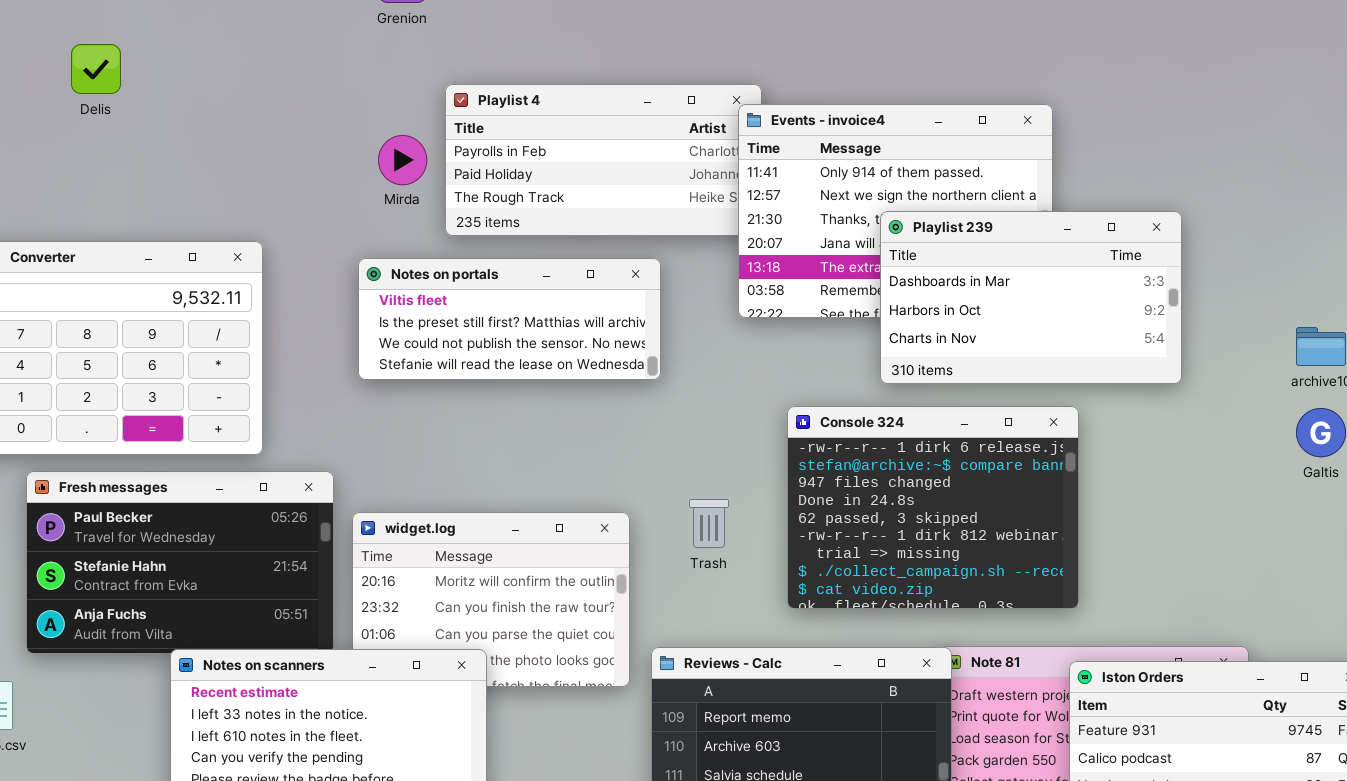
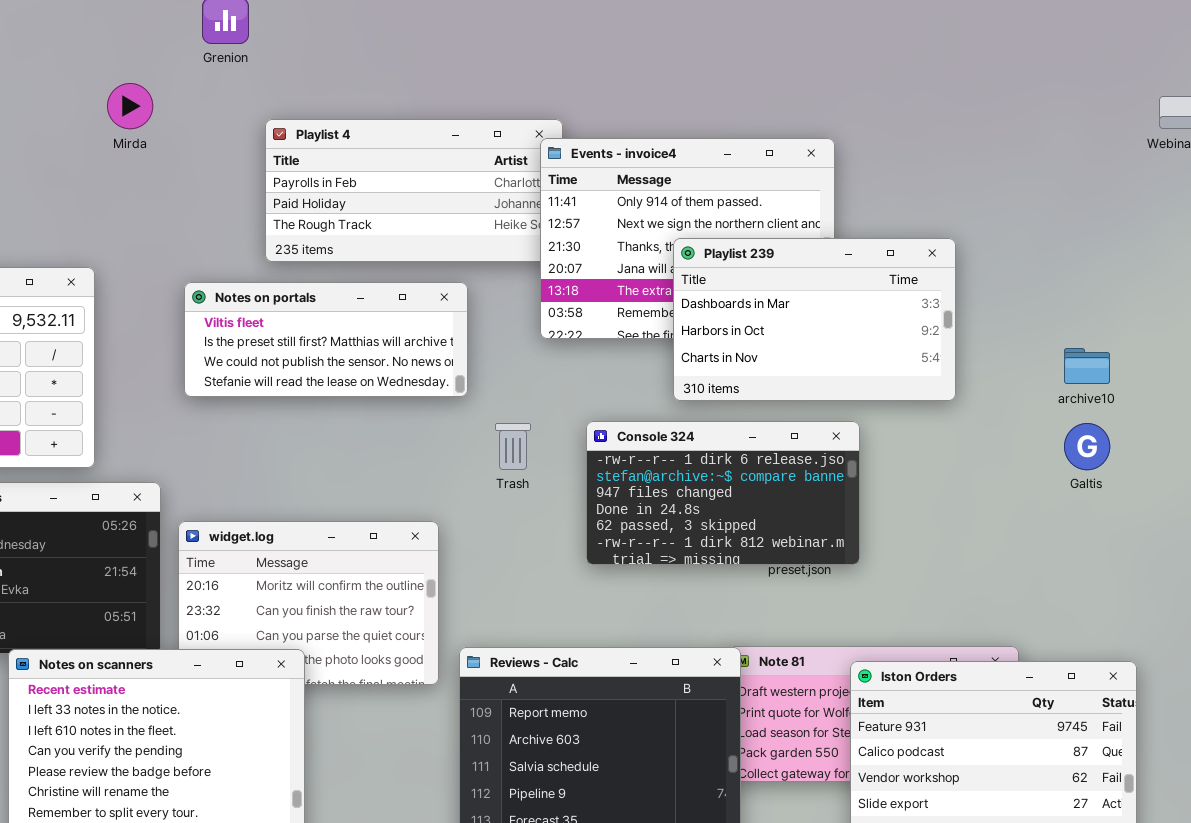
Mirda: [378,135,427,185] -> [107,83,153,129], moved
Console 324: [787,406,1079,609] -> [586,421,860,565], resized
Trash: [689,499,729,548] -> [495,423,531,470], moved

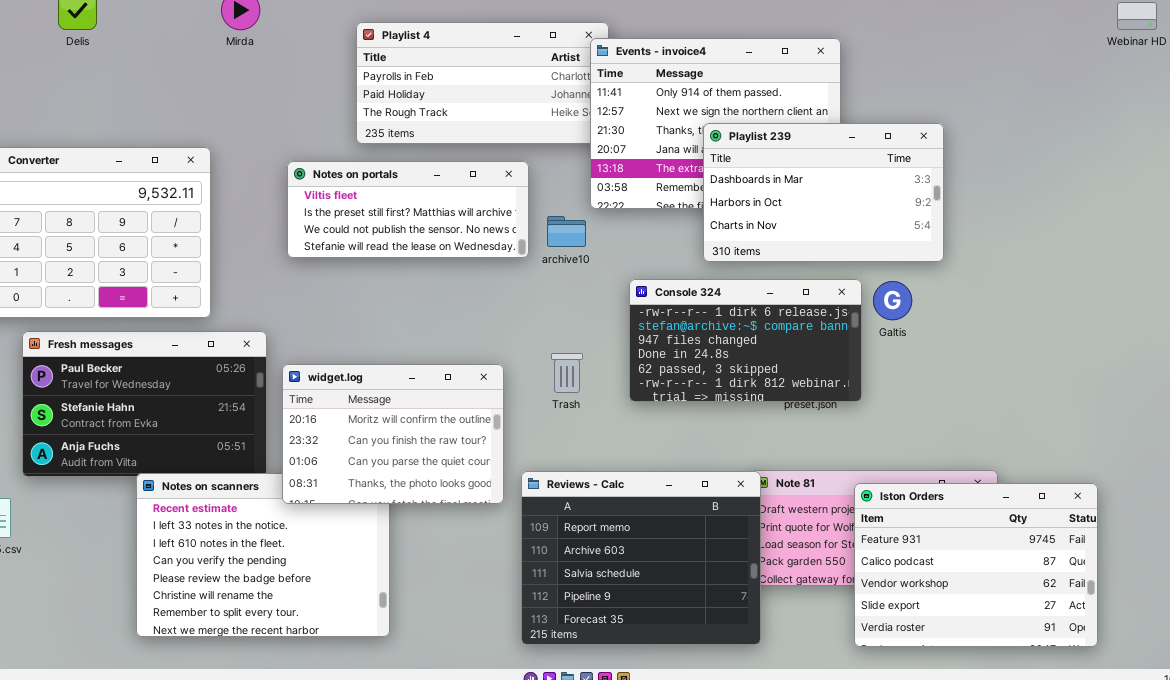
archive10: [1064,348,1110,384] -> [547,216,586,247], moved
Trash: [495,423,531,470] -> [551,353,583,393], moved
Galtis: [1064,423,1110,470] -> [873,281,912,320], moved
widget.log: [178,521,439,685] -> [282,364,504,504], raised

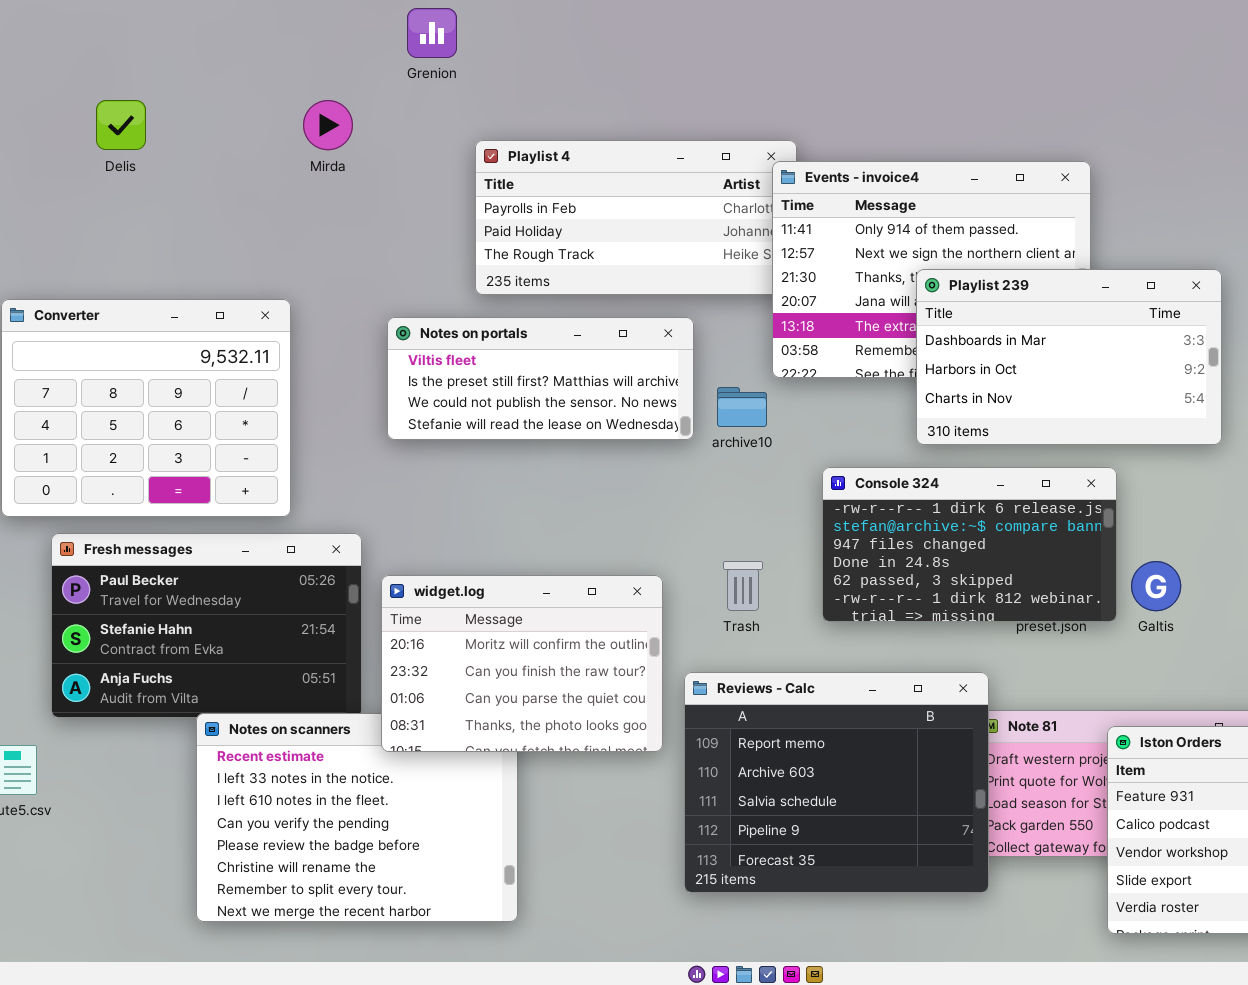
Galtis: [873,281,912,320] -> [1131,561,1181,611], moved
Reviews - Calc: [521,471,761,645] -> [684,672,989,893], moved

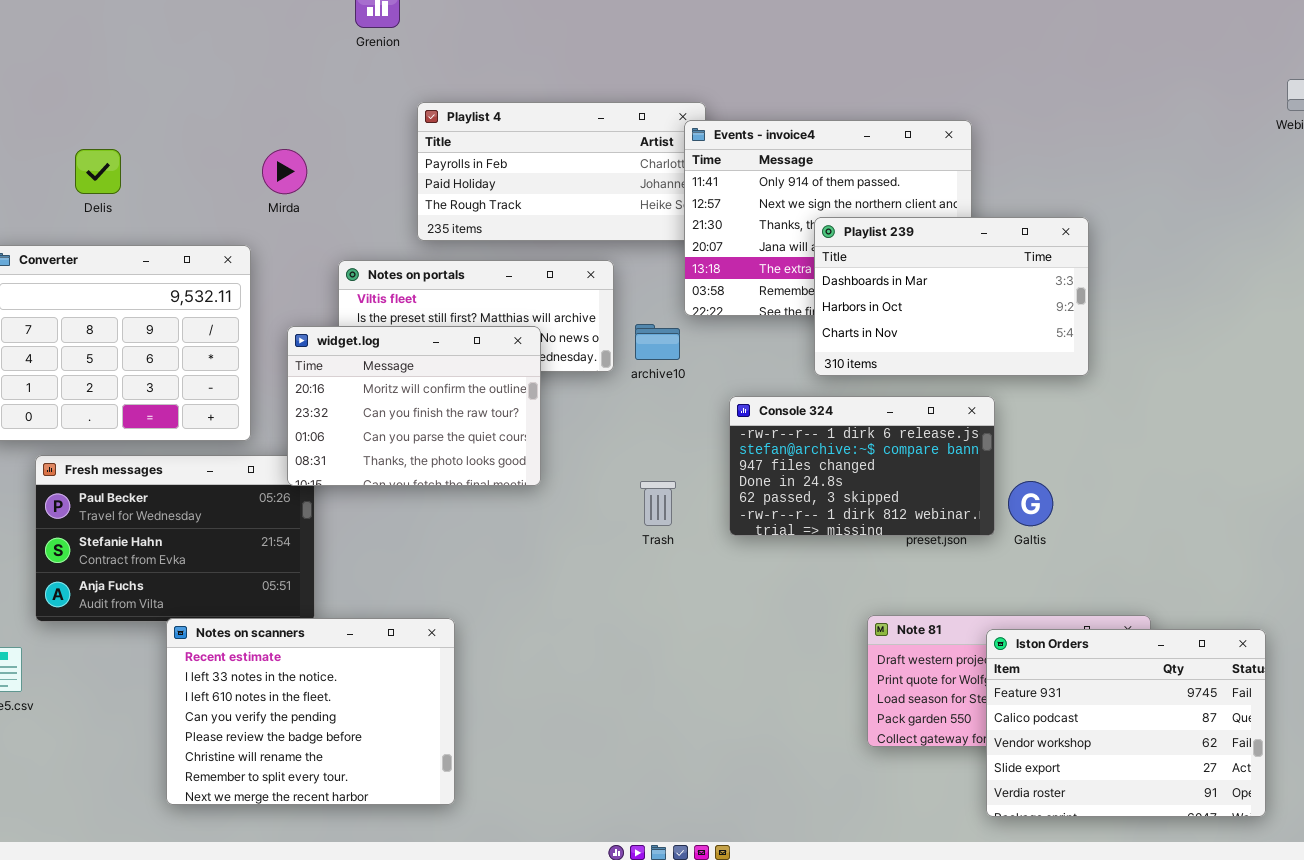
Delis: [96,100,146,150] -> [75,149,121,194], moved
Mirda: [303,100,353,150] -> [262,149,307,194], moved
widget.log: [381,575,663,752] -> [287,326,541,486], moved
Reviews - Calc: [684,672,989,893] -> none, closed

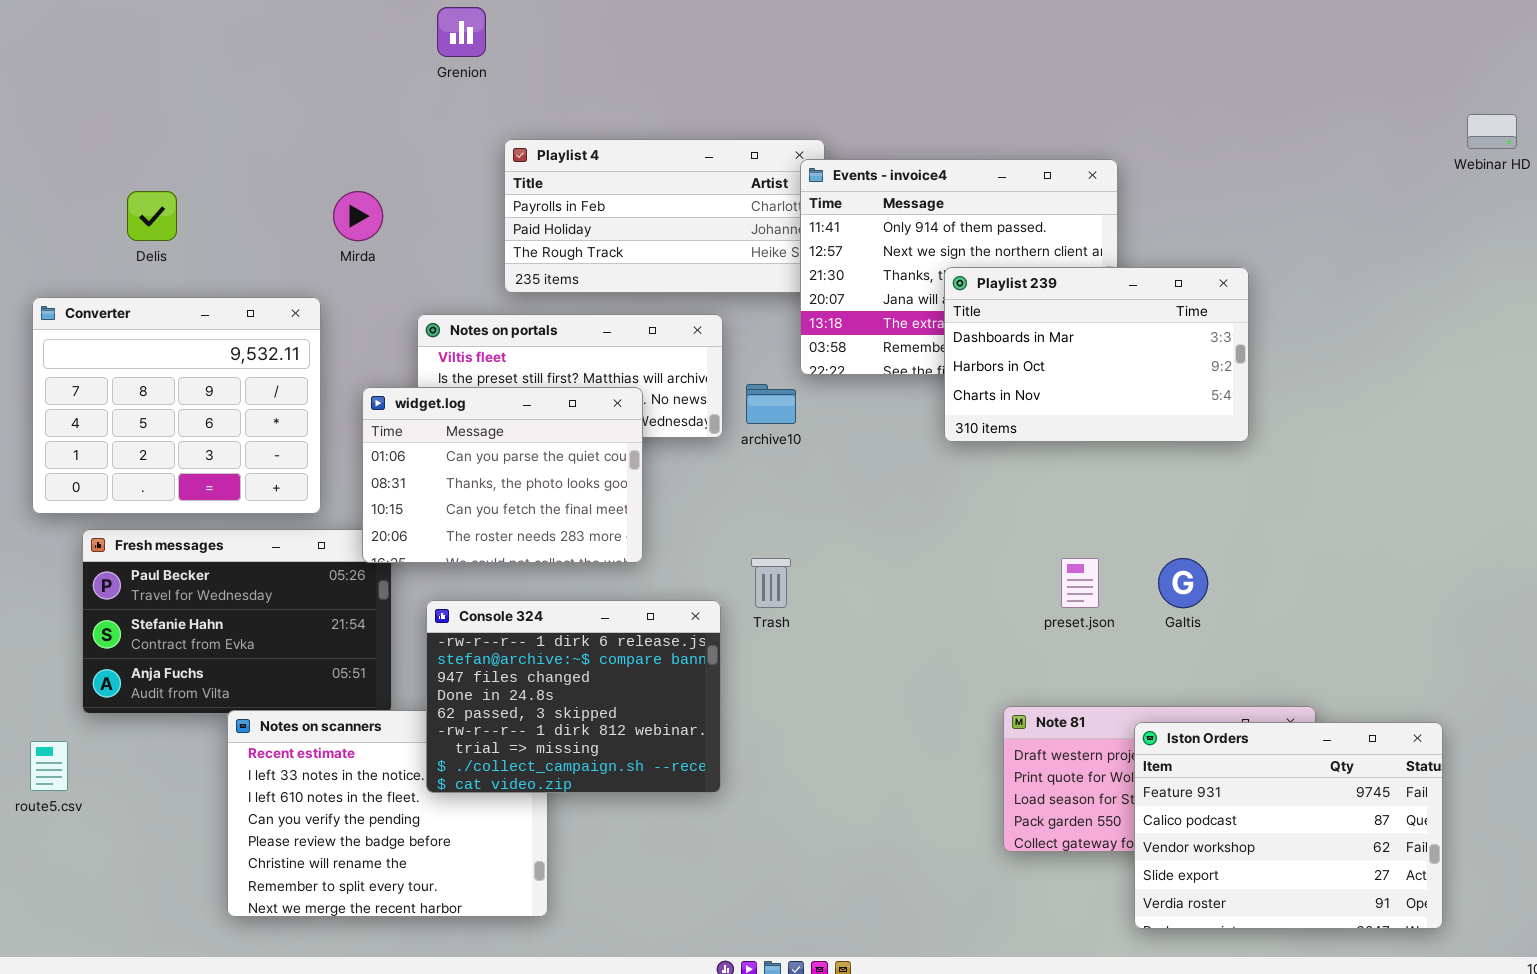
widget.log: [287,326,541,486] -> [362,387,643,563], scrolled down 2 rows
Console 324: [729,396,995,536] -> [426,600,721,793], moved, resized

